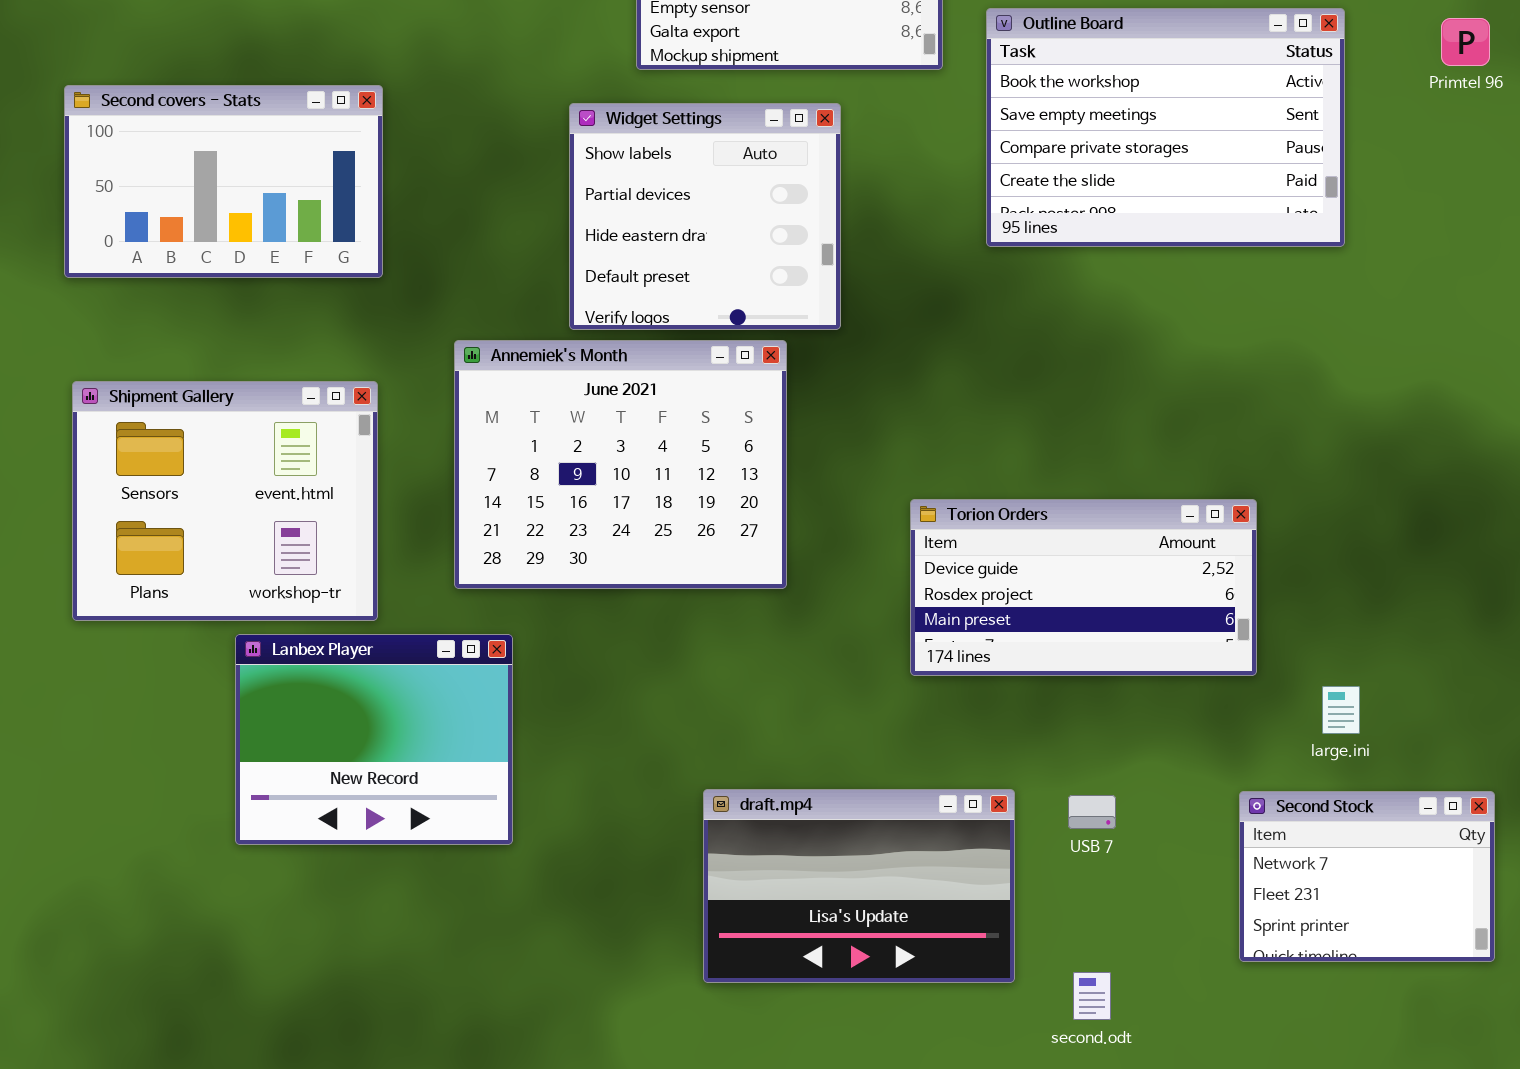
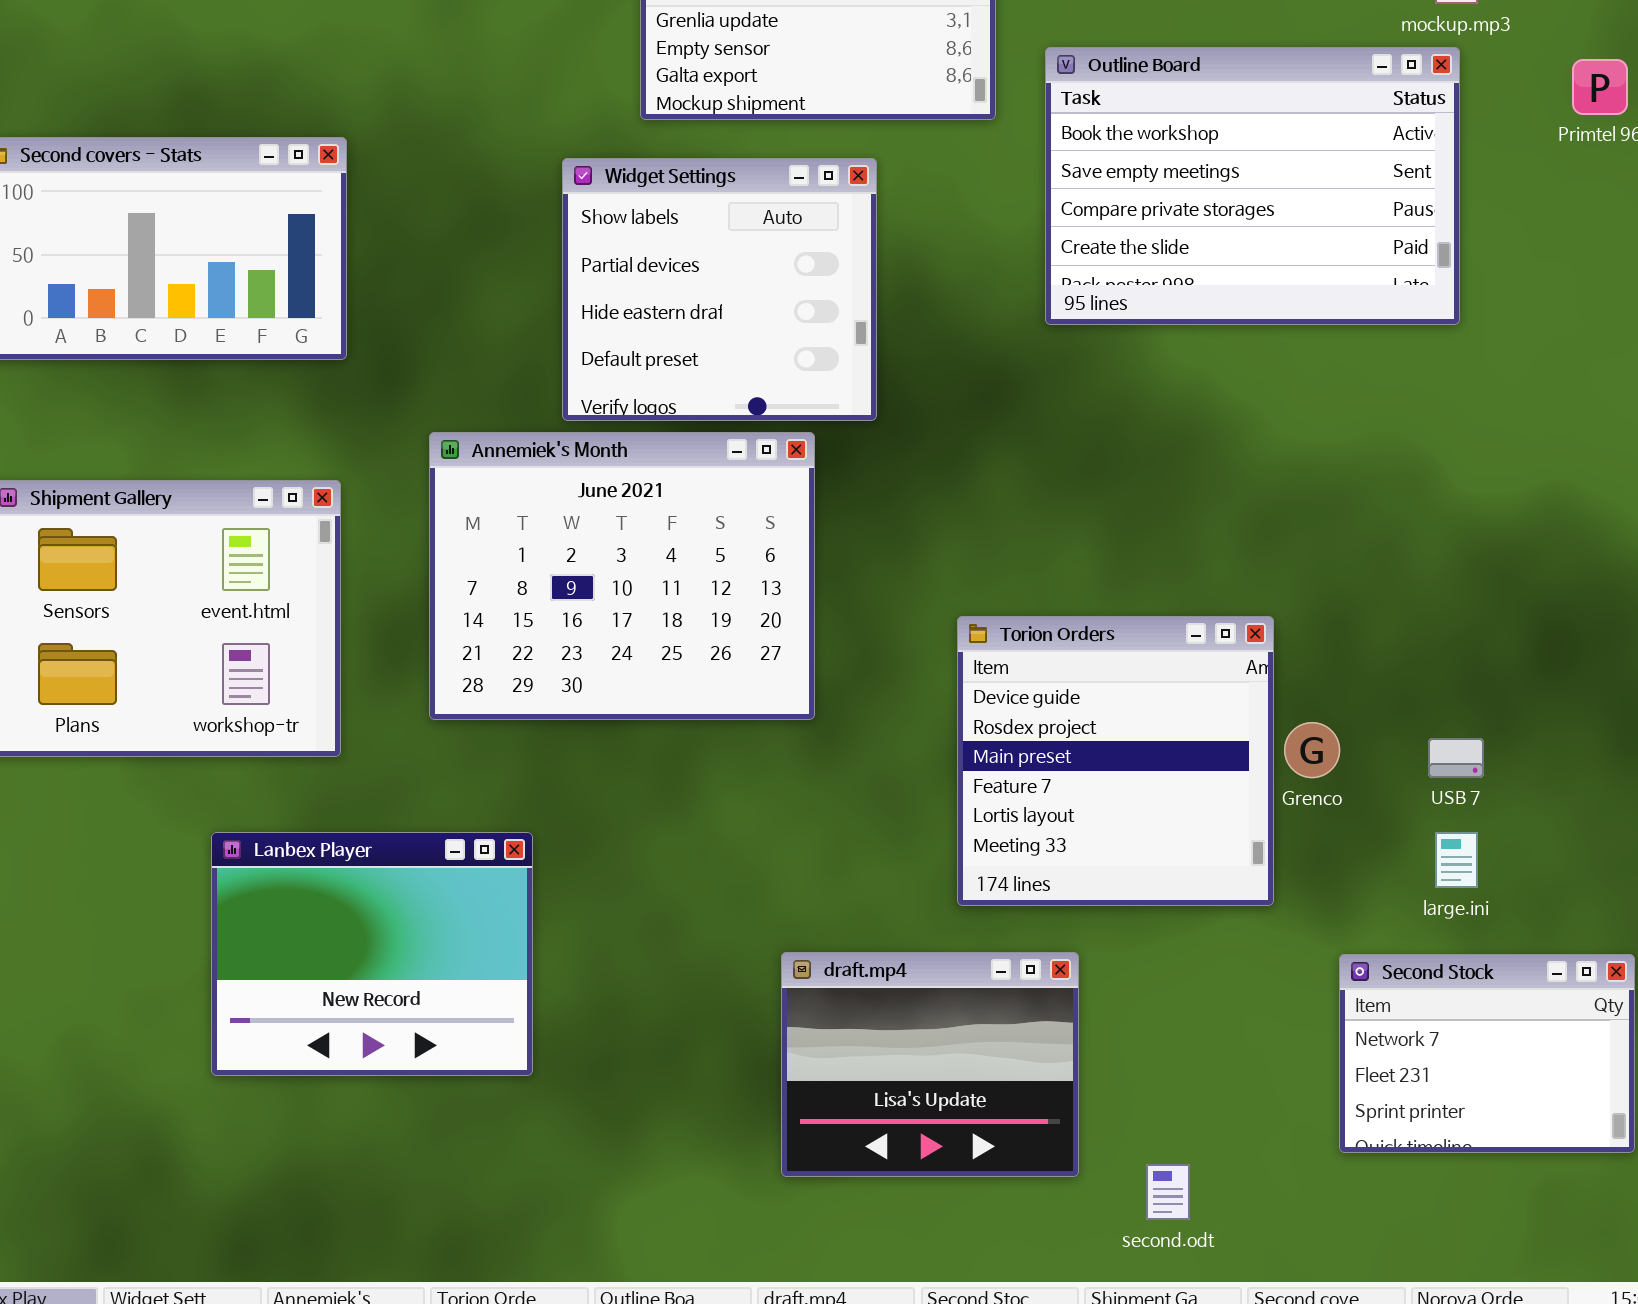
Torion Orders: [910,499,1257,676] -> [957,616,1274,906], resized
Lanbex Player: [235,634,513,845] -> [211,832,533,1076], moved
draft.mp4: [703,789,1015,983] -> [781,952,1079,1177], resized
USB 7: [1068,795,1116,829] -> [1428,738,1484,778], moved

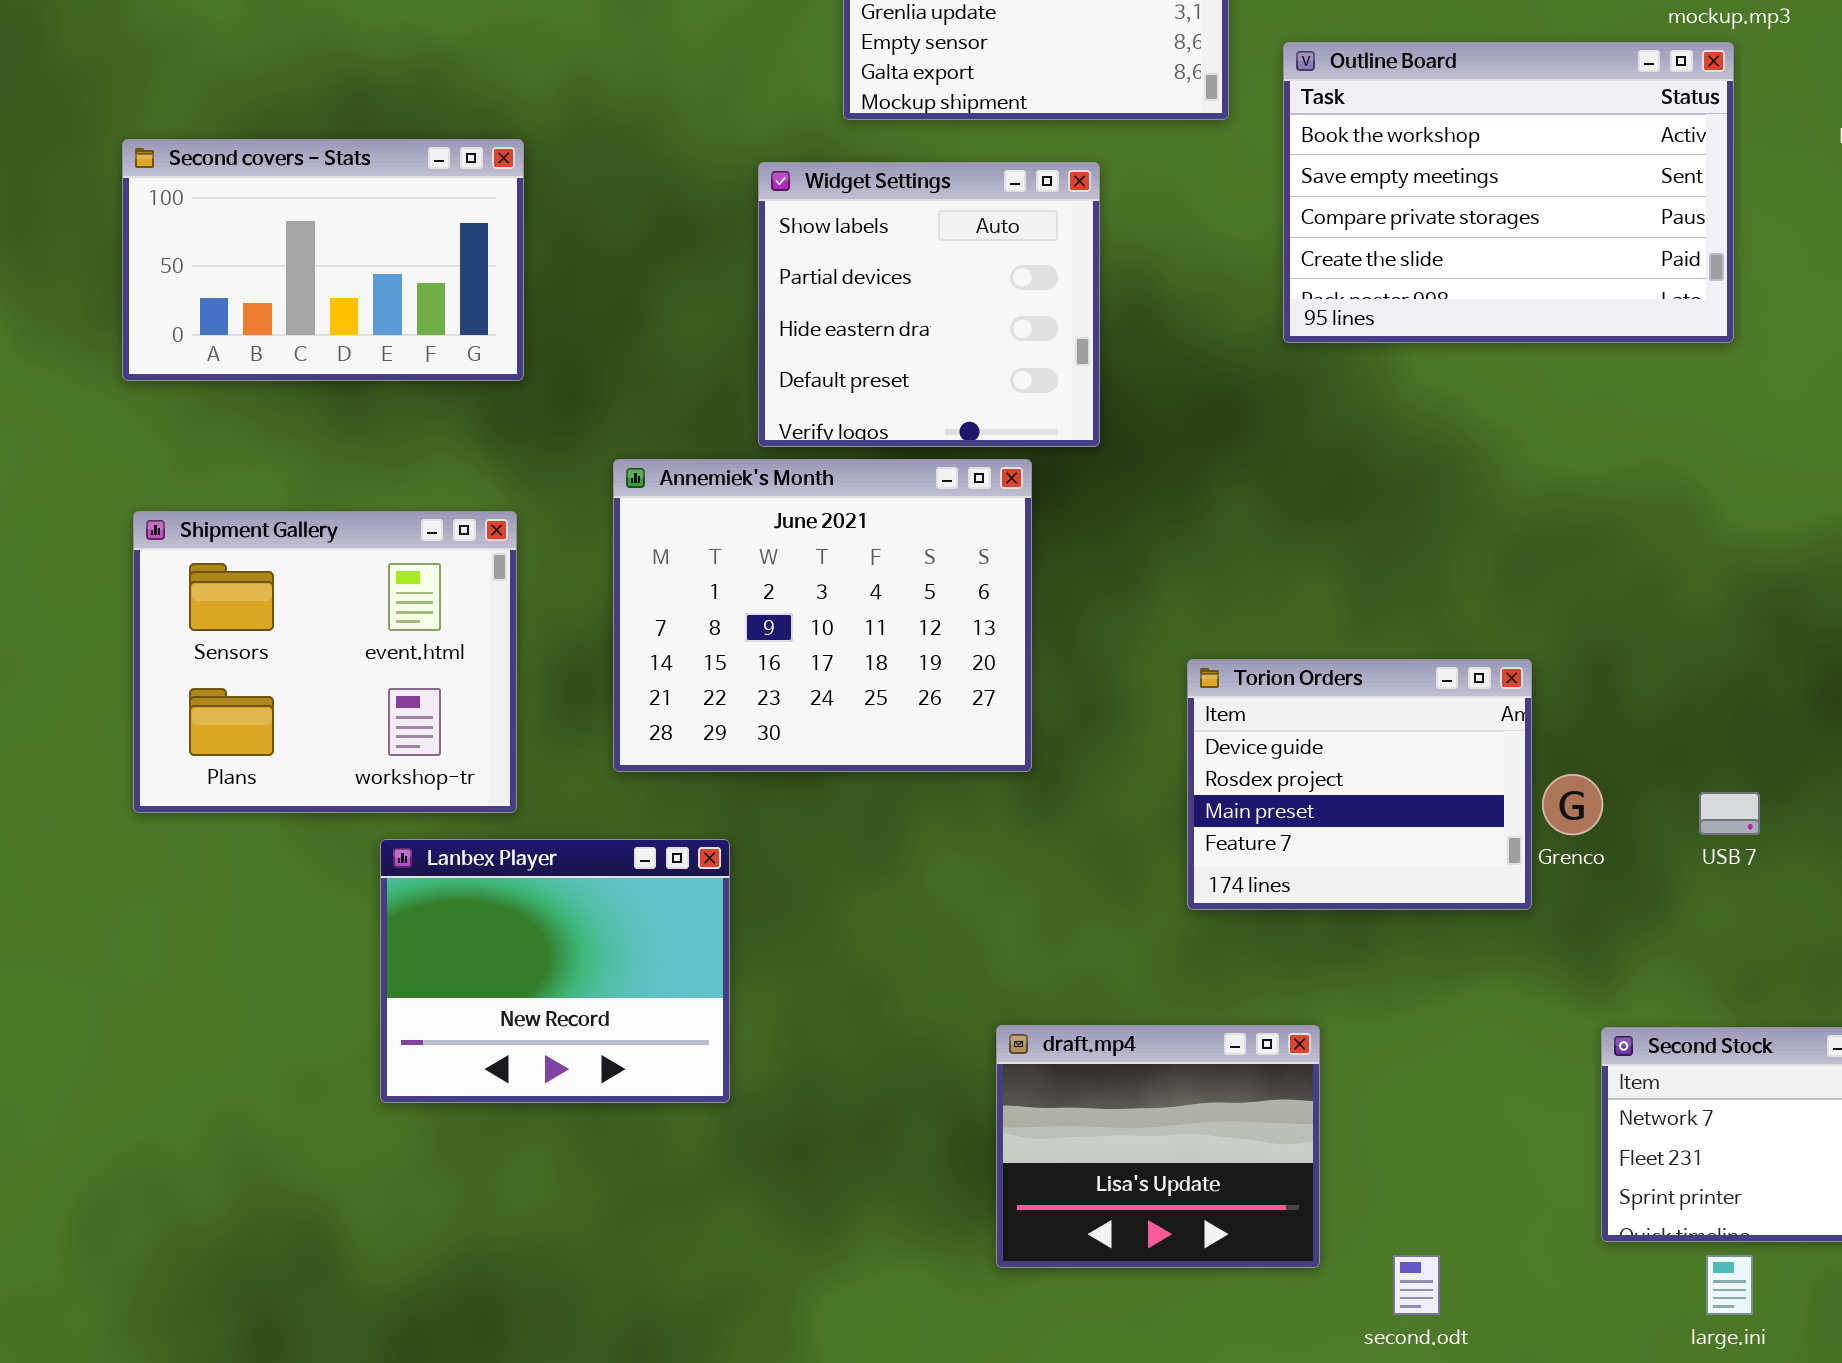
Torion Orders: [957,616,1274,906] -> [1187,659,1532,910], resized
Lanbex Player: [211,832,533,1076] -> [380,839,730,1103], moved
large.ini: [1435,832,1478,888] -> [1706,1255,1753,1315], moved

